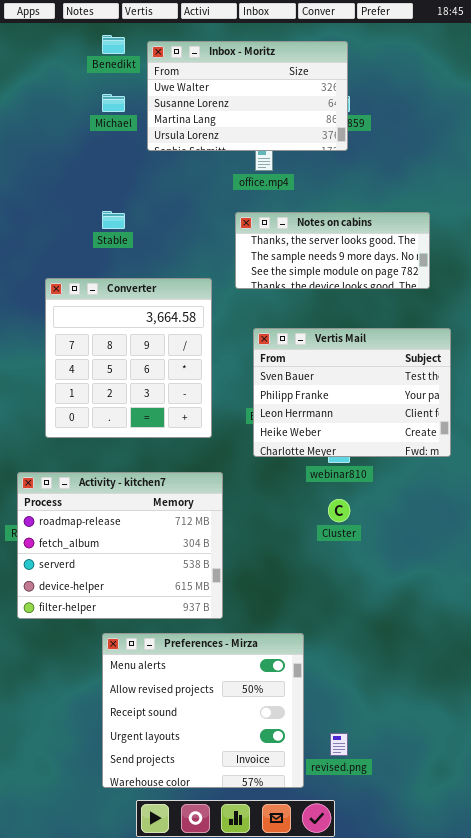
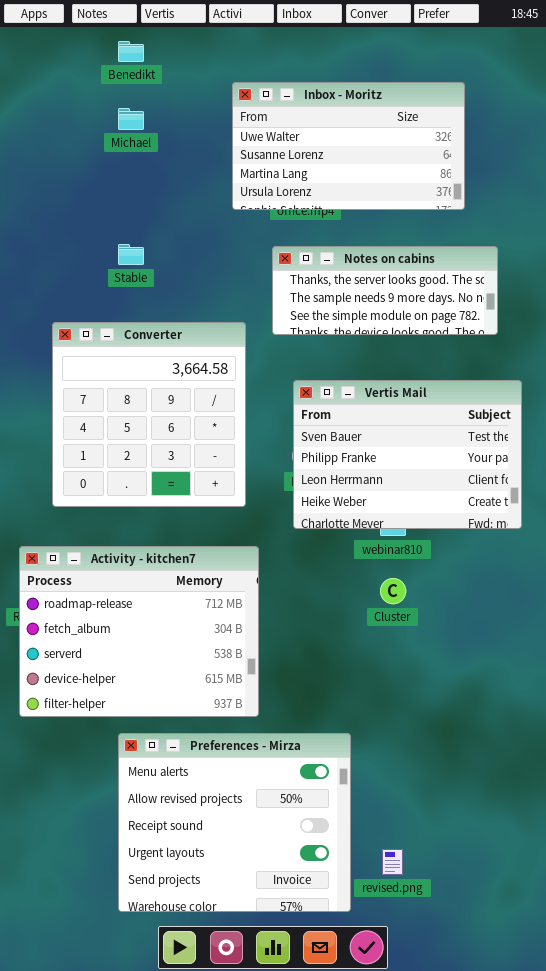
Inbox - Moritz: [147,41,348,151] -> [232,82,465,210], moved

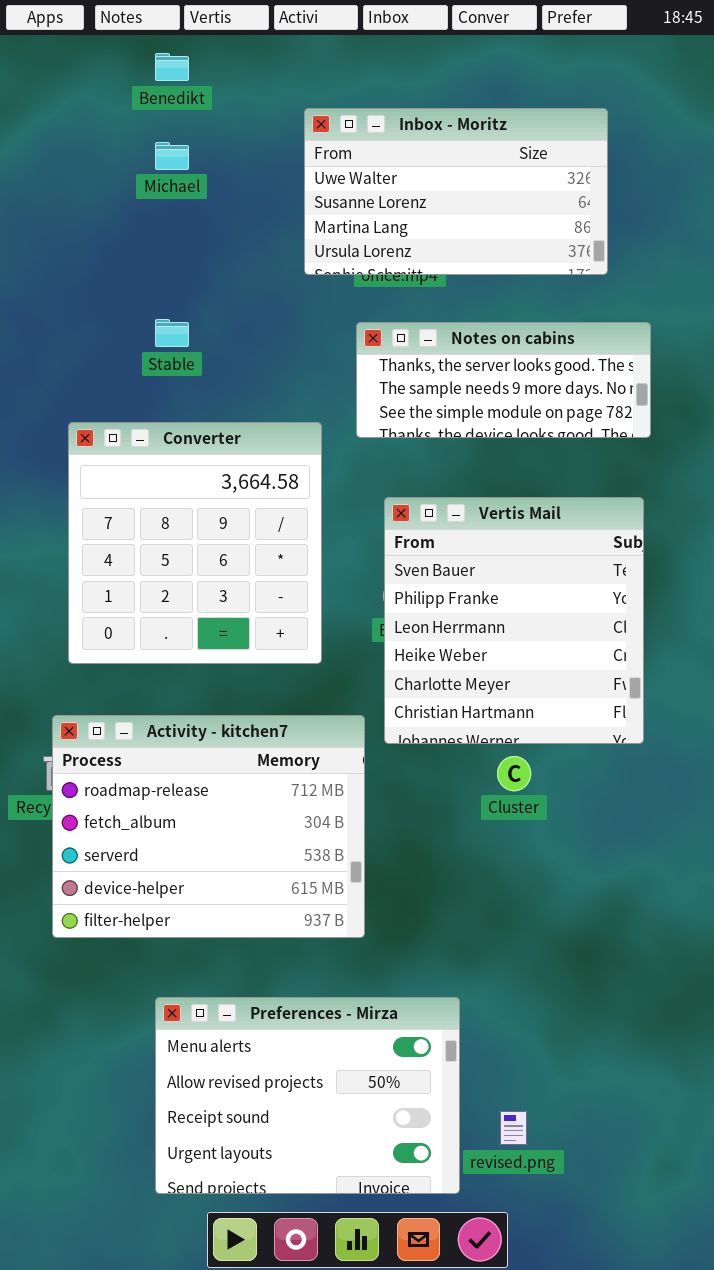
Vertis Mail: [293,380,522,529] -> [384,497,644,744], resized
Activity - kitchen7: [19,546,259,717] -> [52,715,365,938], moved
Preferences - Mirza: [118,733,351,912] -> [155,997,460,1194], resized

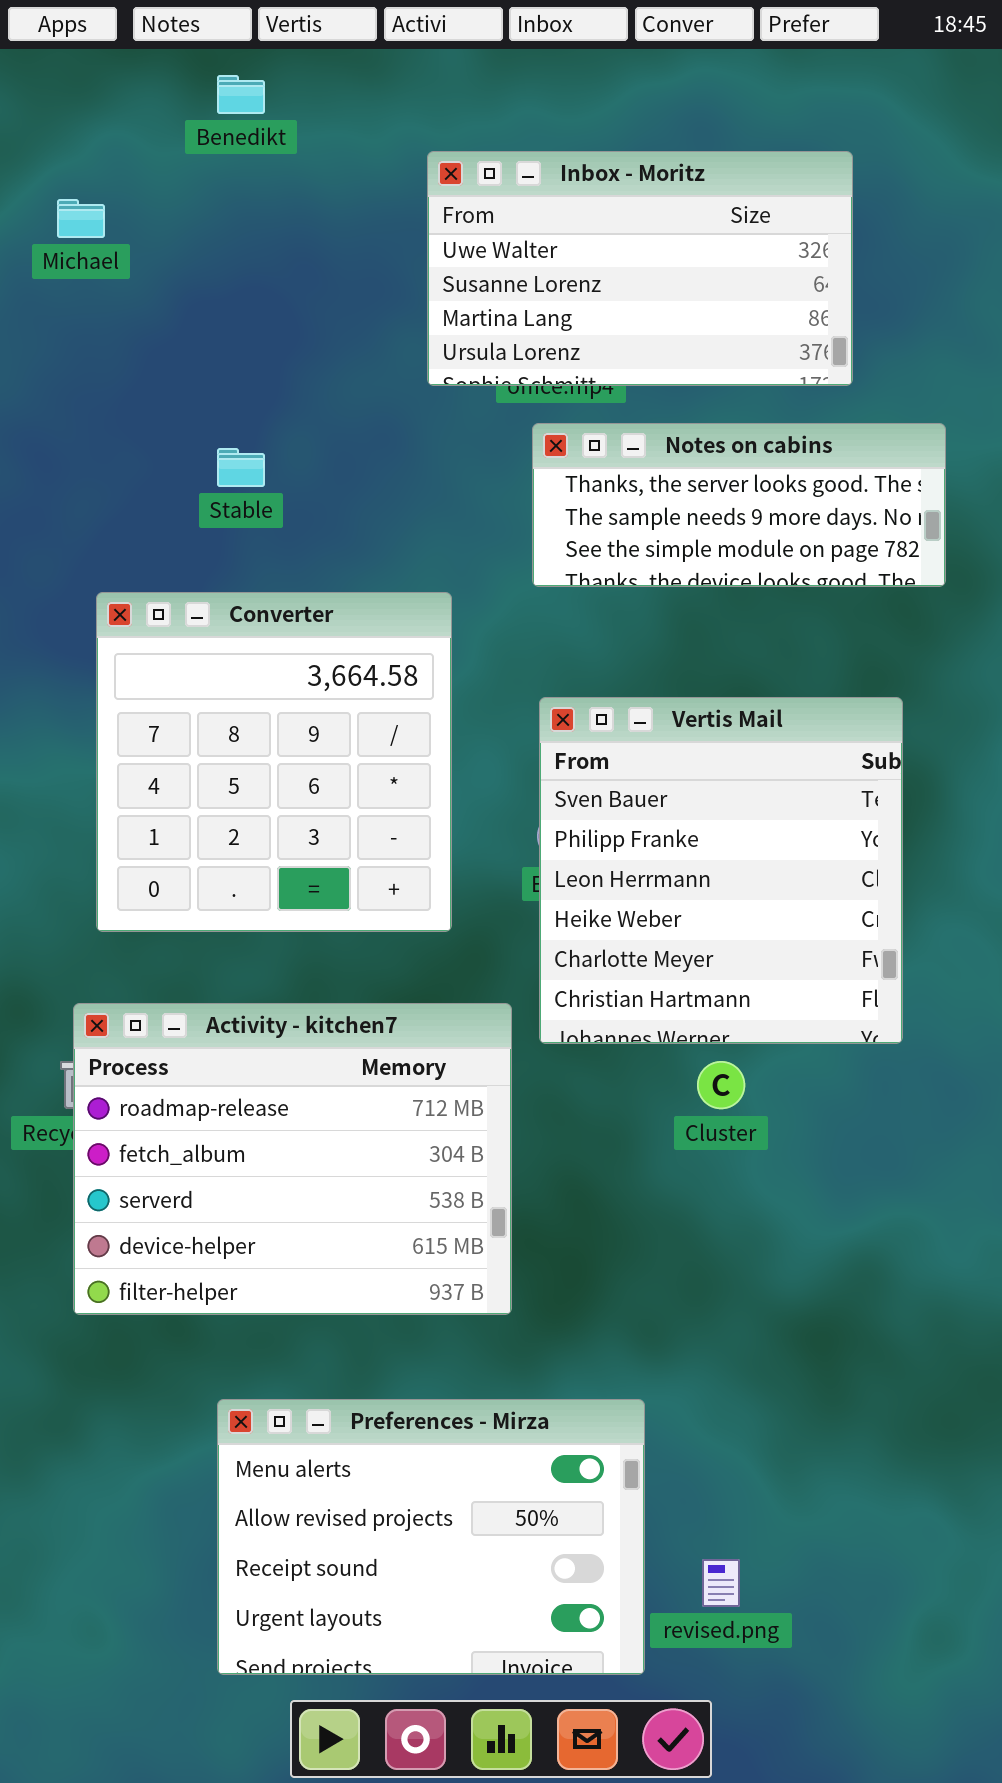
Michael: [155,142,189,170] -> [57,199,105,238], moved
Notes on cabins: [356,322,651,438] -> [532,423,946,587], moved

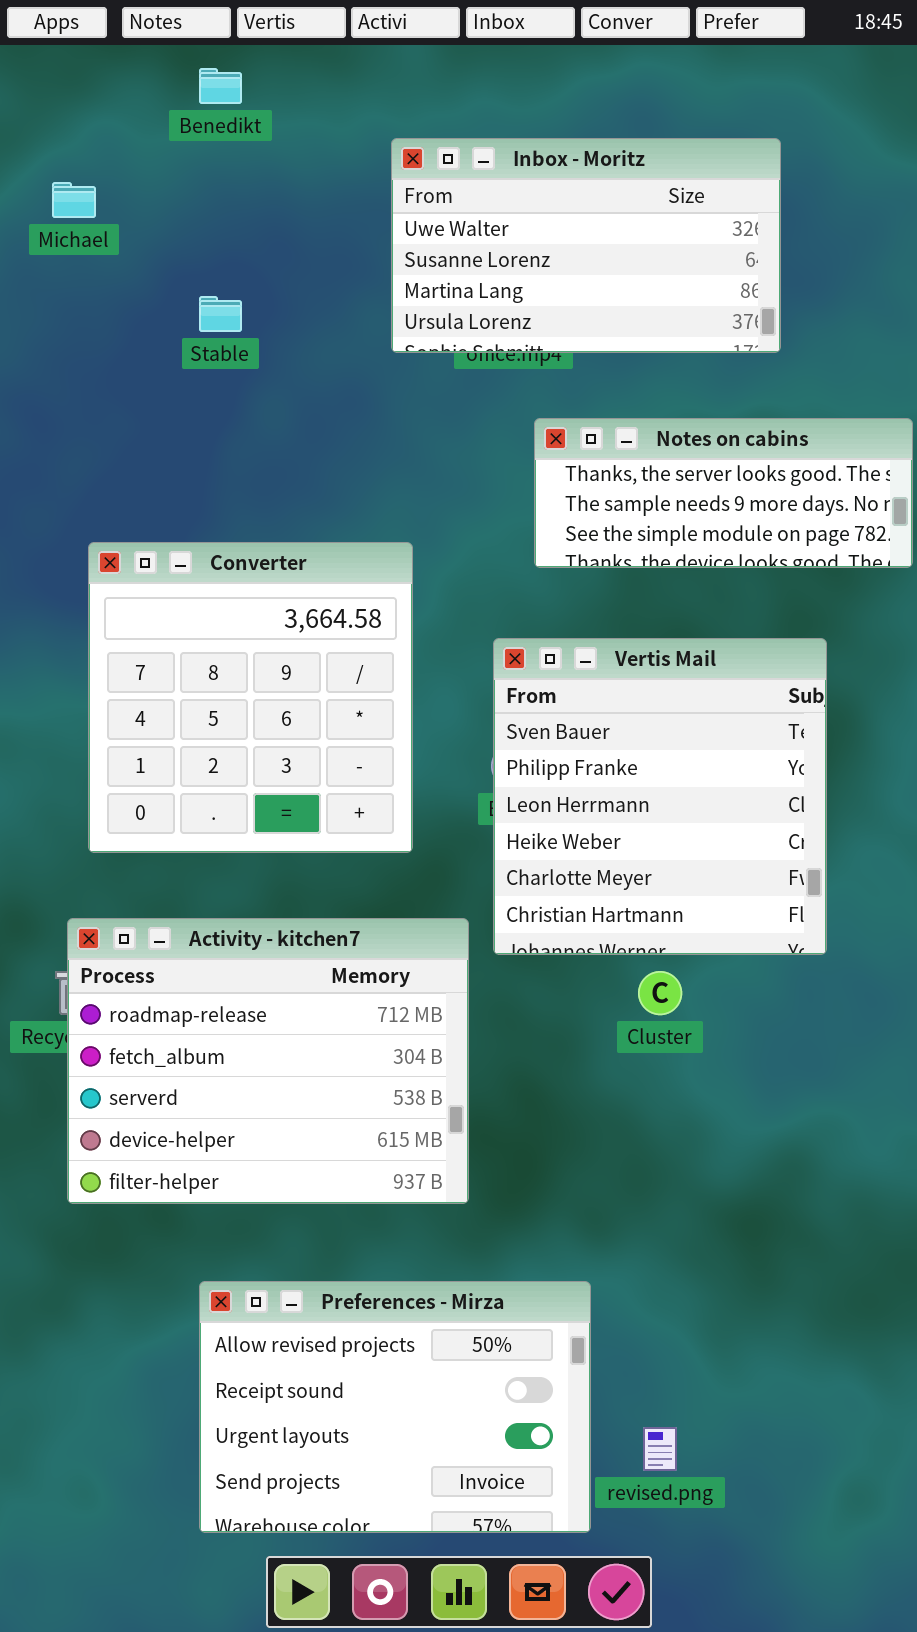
Notes on cabins: [532,423,946,587] -> [534,418,913,568], moved
Stable: [217,448,265,487] -> [199,296,242,332], moved
Preferences - Mirza: [217,1399,645,1675] -> [199,1281,591,1533], scrolled down 1 row

